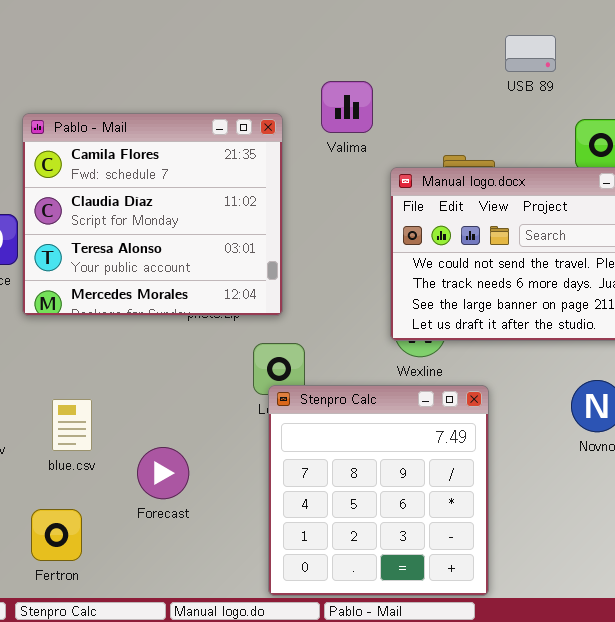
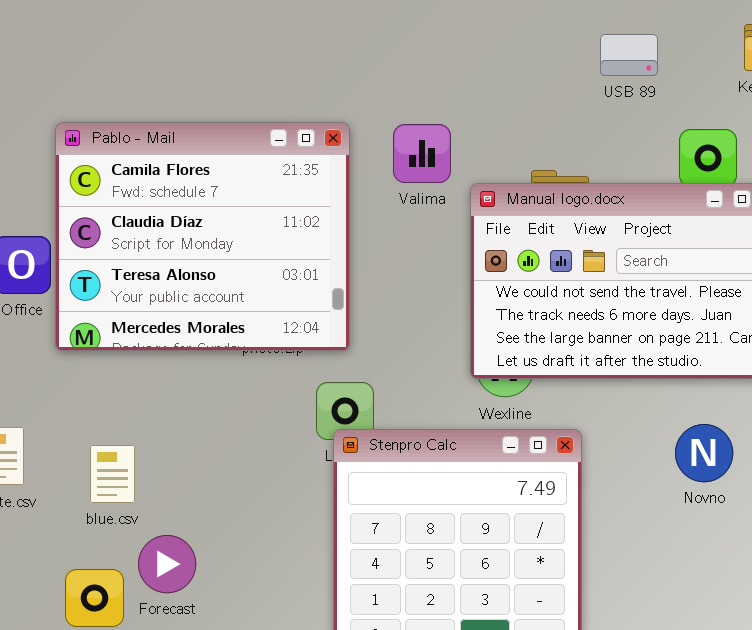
Valima: [321,81,373,133] -> [393,124,451,183], moved
Forecast: [137,447,189,499] -> [138,535,196,593], moved

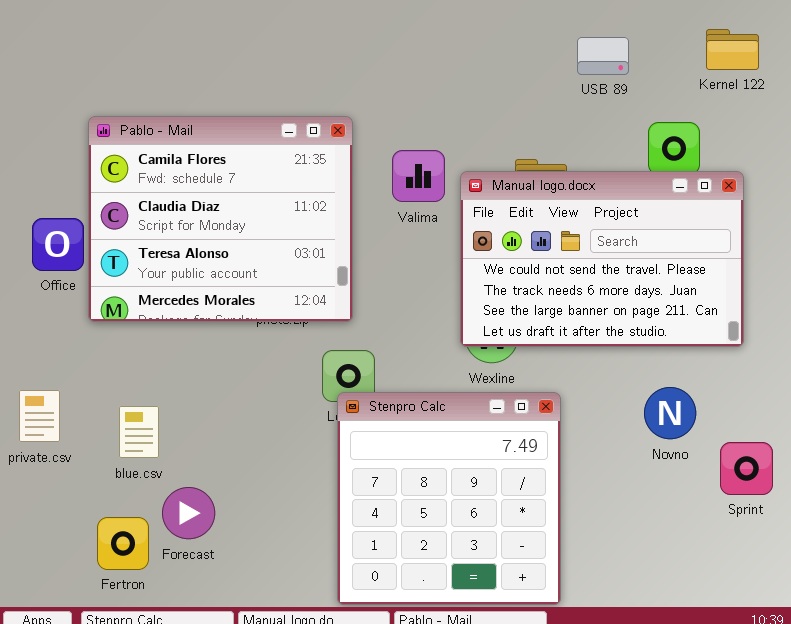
Valima: [393,124,451,183] -> [392,150,445,202], moved

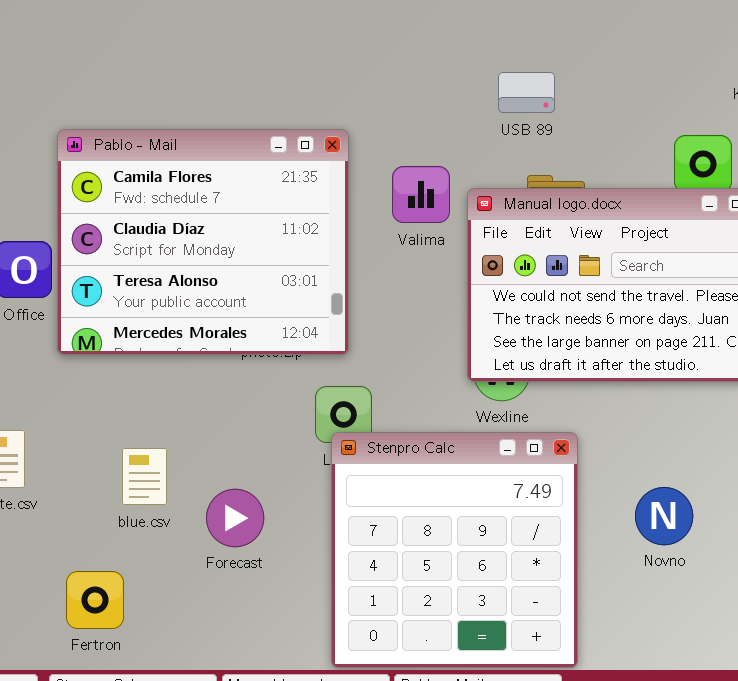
USB 89: [577,37,629,75] -> [498,72,555,113], moved
Novno: [644,387,696,439] -> [635,487,693,545], moved
blue.csv: [119,406,159,458] -> [122,448,167,505], moved
Forecast: [162,487,215,539] -> [206,489,264,547], moved

